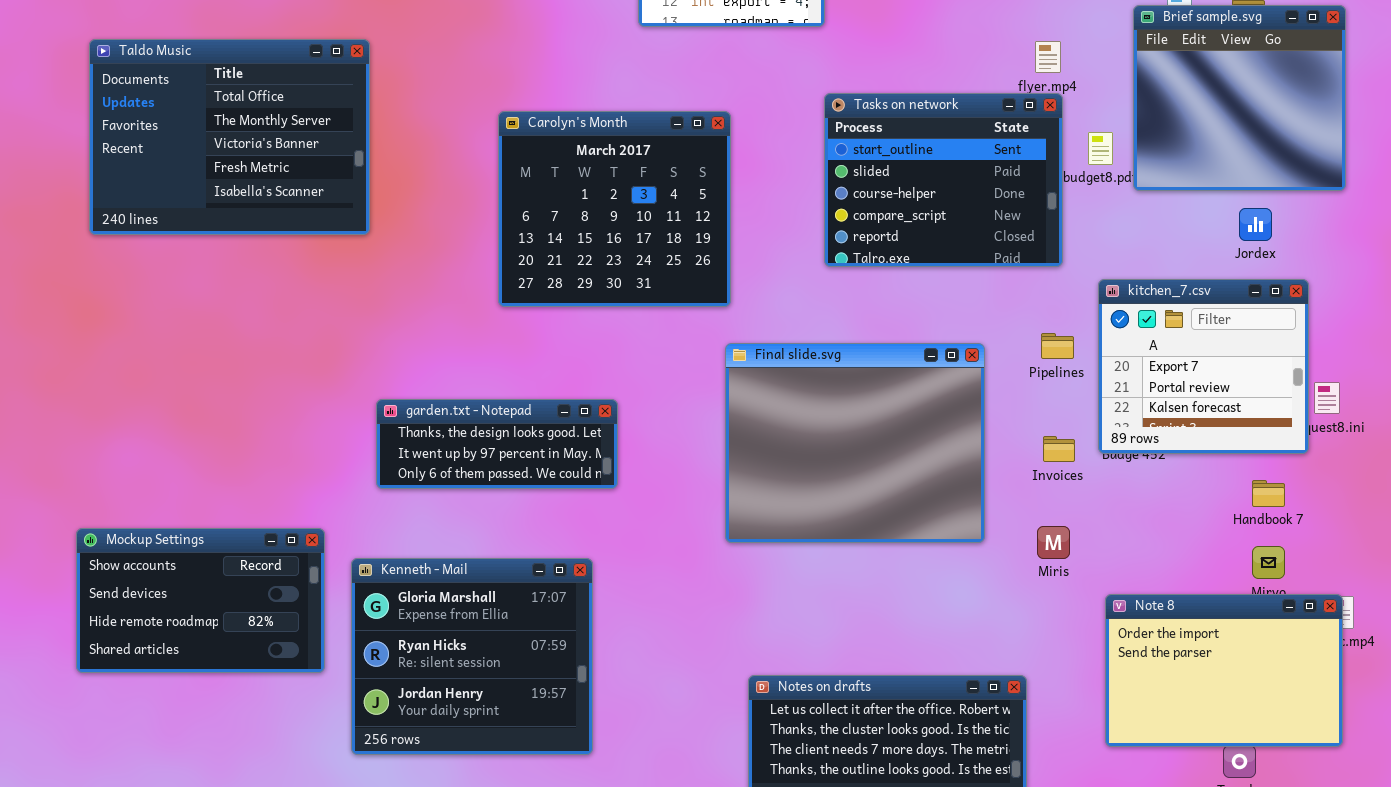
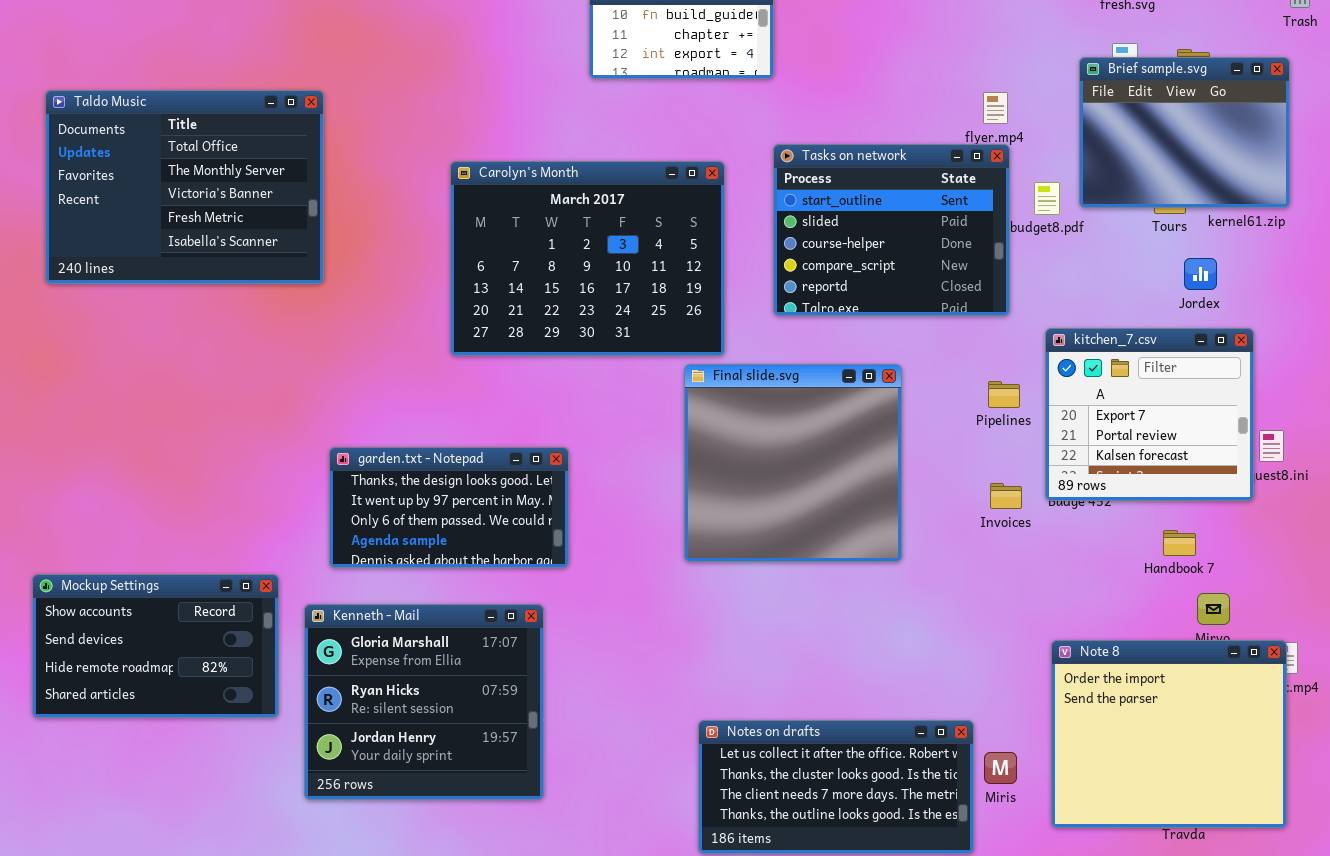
Brief sample.svg: [1133,5,1346,191] -> [1079,57,1290,208], resized
Carolyn's Month: [498,111,731,307] -> [450,161,725,356], resized
Final slide.svg: [725,343,985,543] -> [684,364,902,562], moved, resized
garden.txt - Notepad: [376,399,618,489] -> [329,447,569,568], resized
Handbook 7: [1252,480,1285,507] -> [1163,530,1196,556], moved
Miris: [1037,526,1070,559] -> [984,752,1017,784], moved
Note 8: [1105,594,1343,747] -> [1051,640,1287,828], resized

